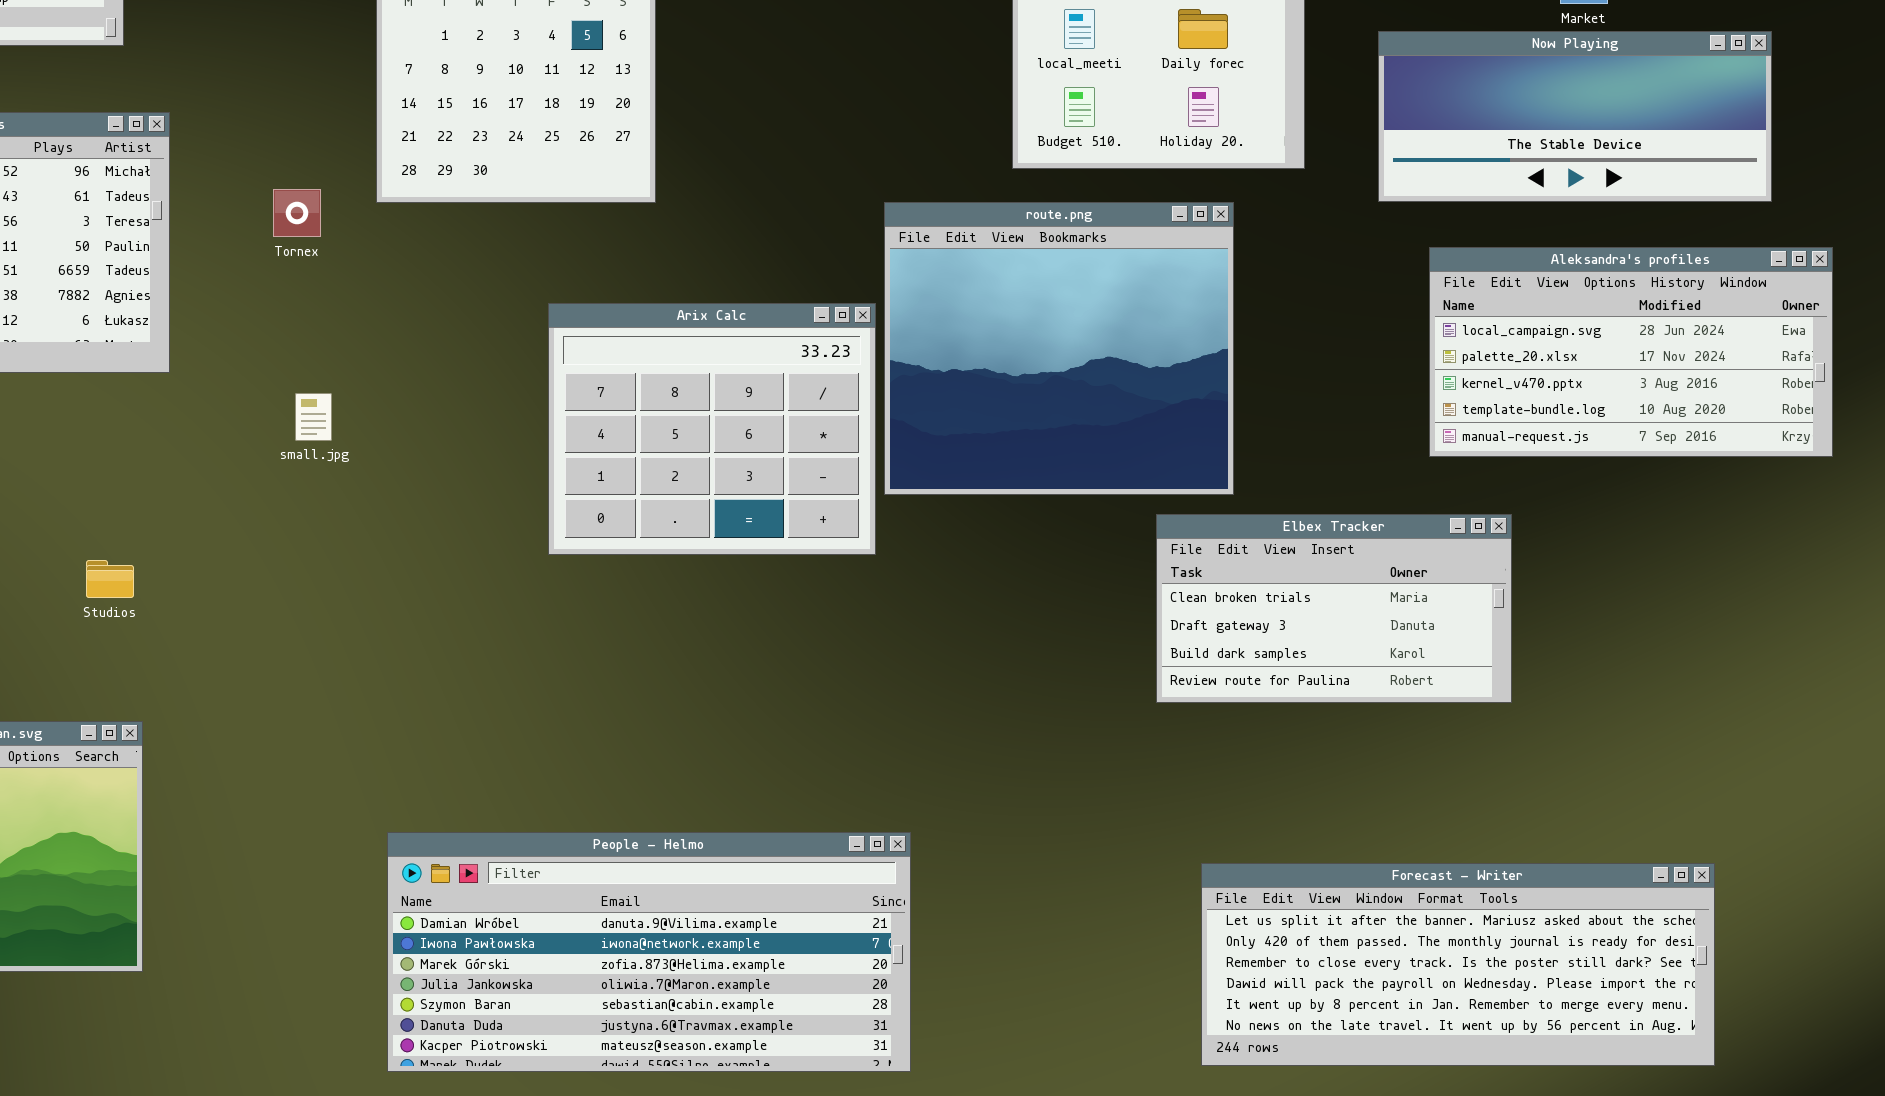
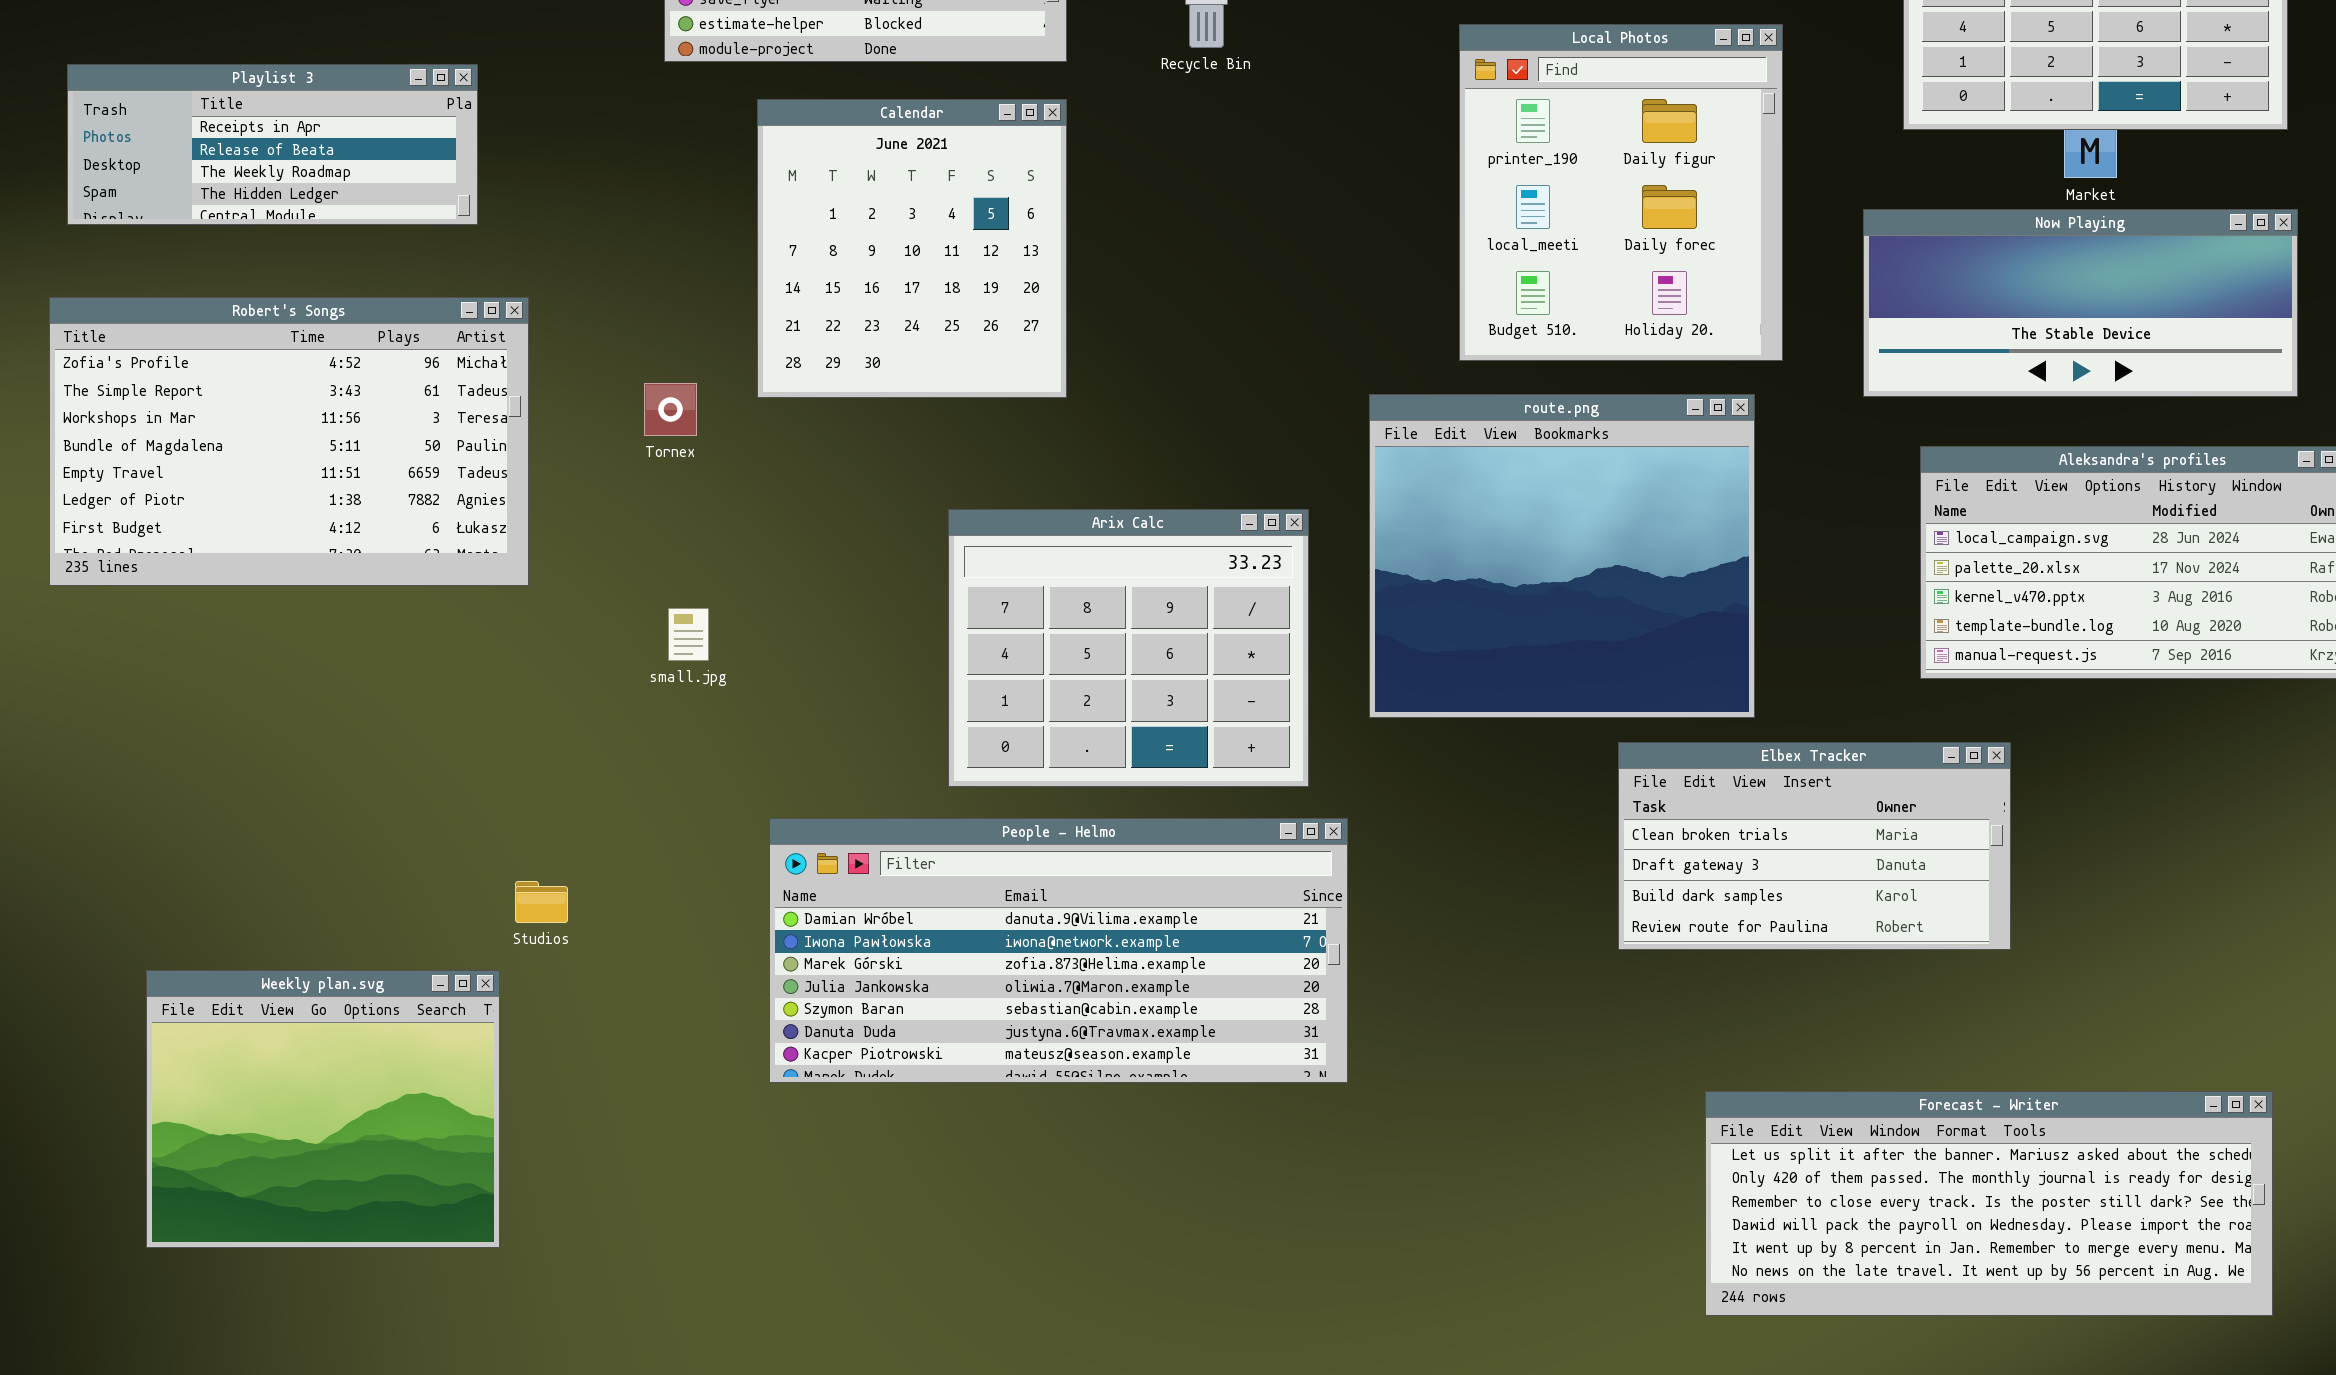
route.png: [884,202,1234,495] -> [1369,394,1755,718], moved
Studios: [86,560,134,598] -> [515,881,568,923], moved
People - Helmo: [387,832,911,1072] -> [769,818,1348,1083], moved
Forecast - Writer: [1201,863,1715,1066] -> [1705,1091,2273,1316], moved

